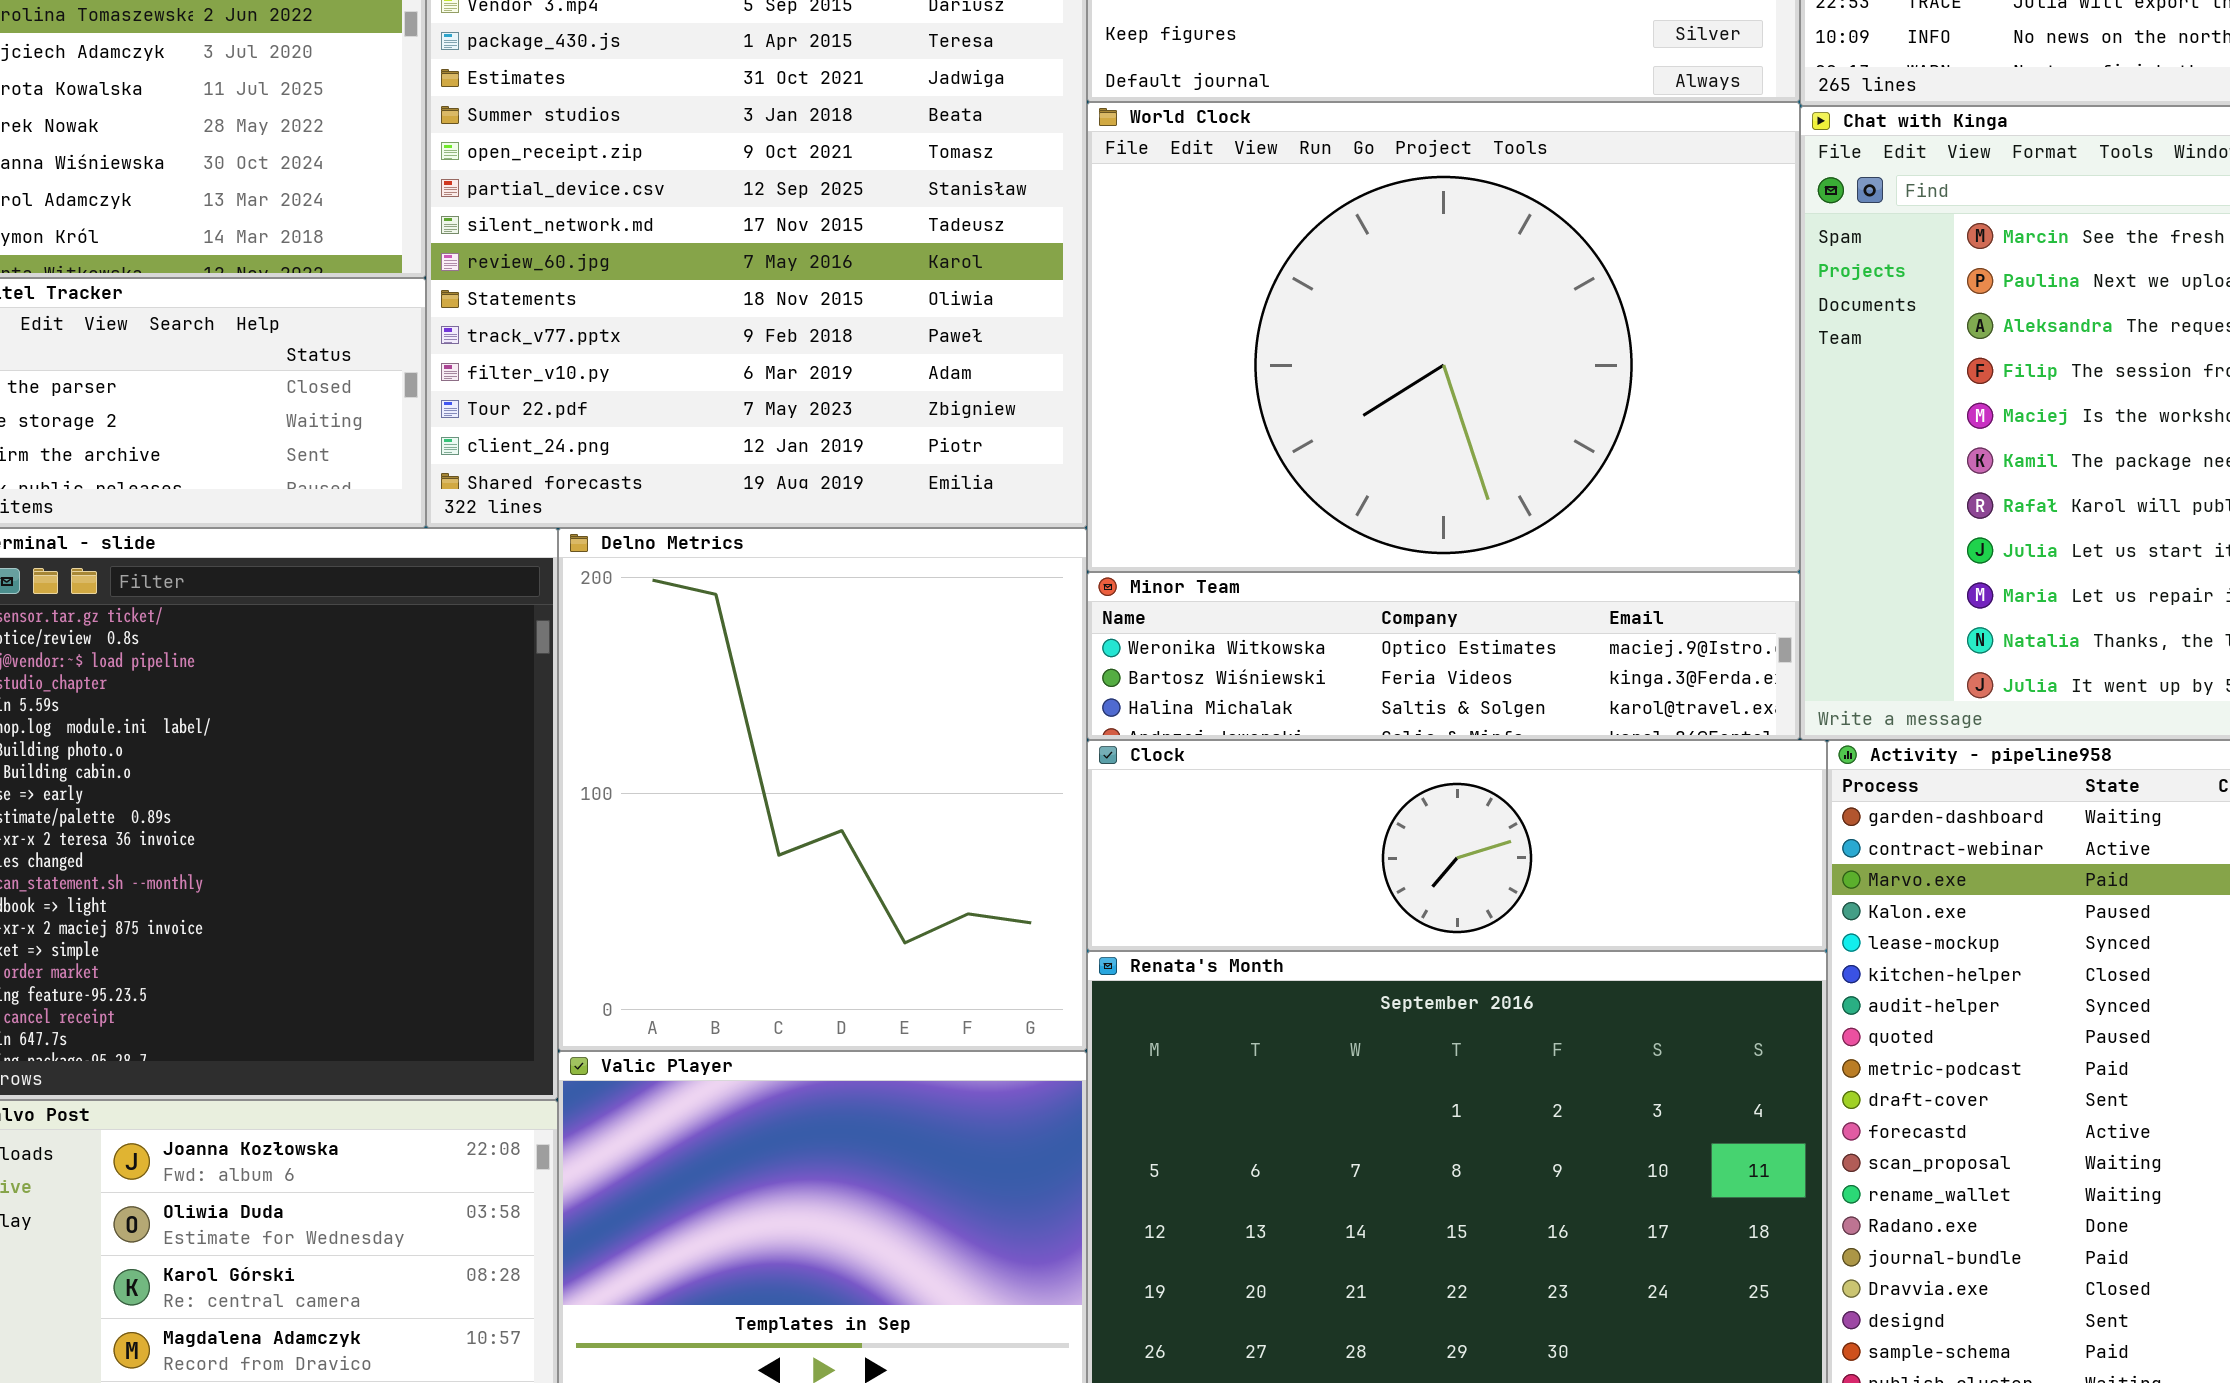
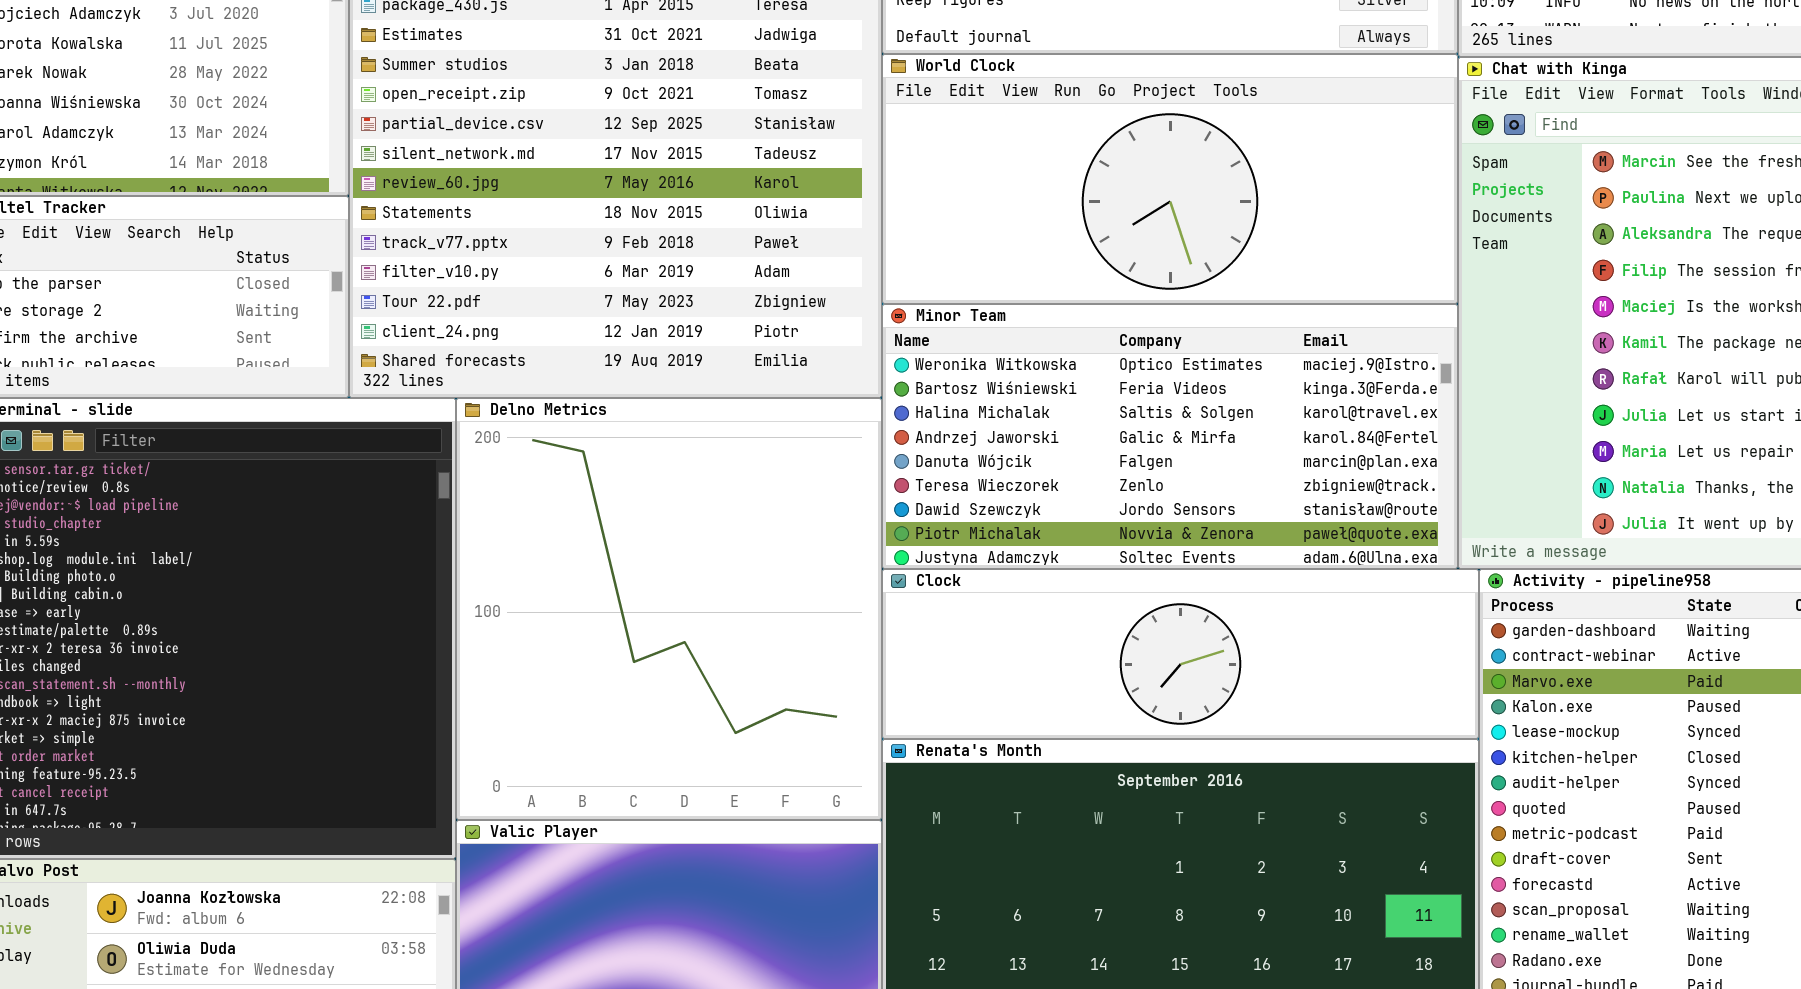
World Clock: [1087,102,1800,572] -> [882,54,1458,304], resized
Minor Team: [1087,572,1800,740] -> [882,304,1458,569], resized

